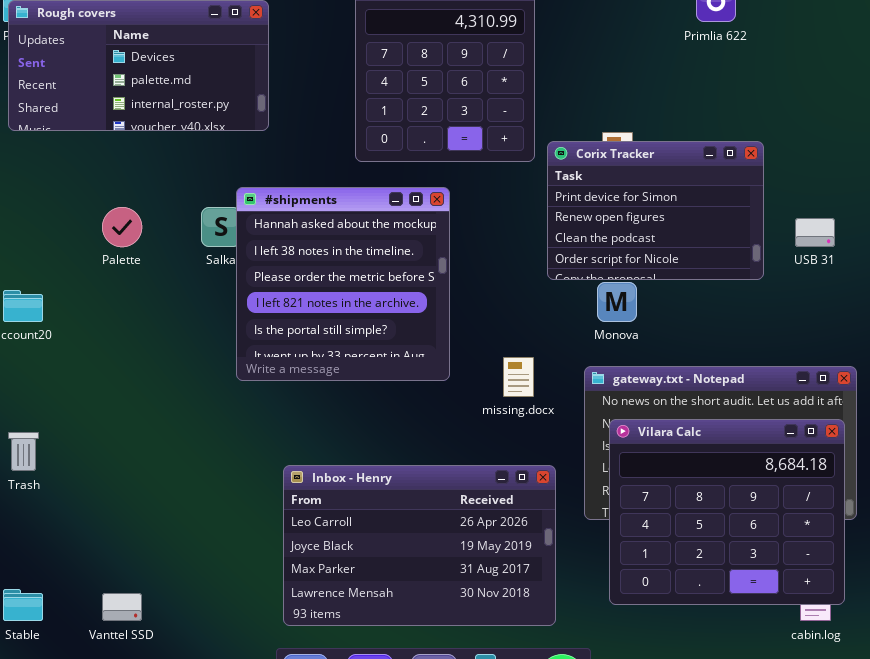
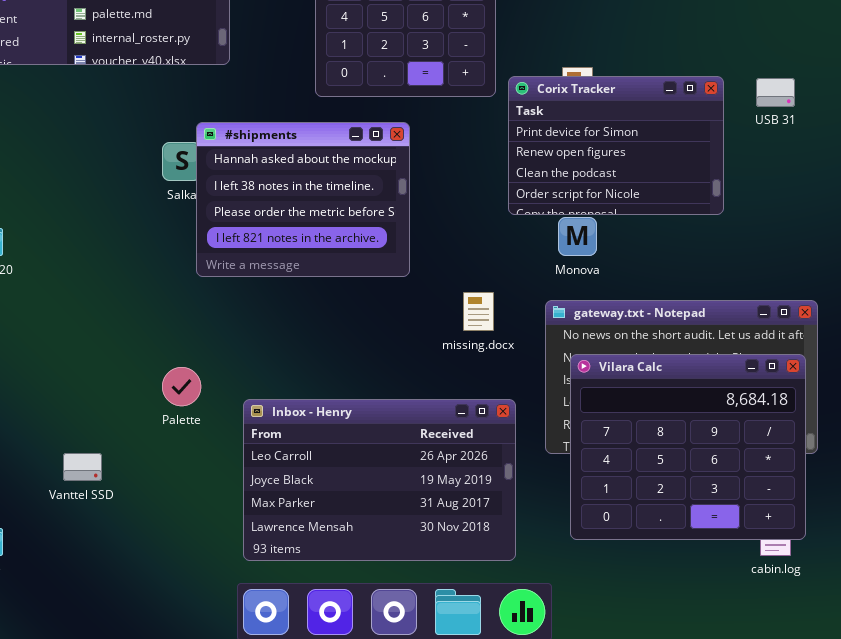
#shipments: [236,187,450,381] -> [196,122,410,277], resized
Palette: [102,207,142,247] -> [162,367,201,406], moved
USB 31: [795,218,835,247] -> [756,78,795,107], moved
Vanttel SSD: [102,593,142,621] -> [63,453,102,481], moved

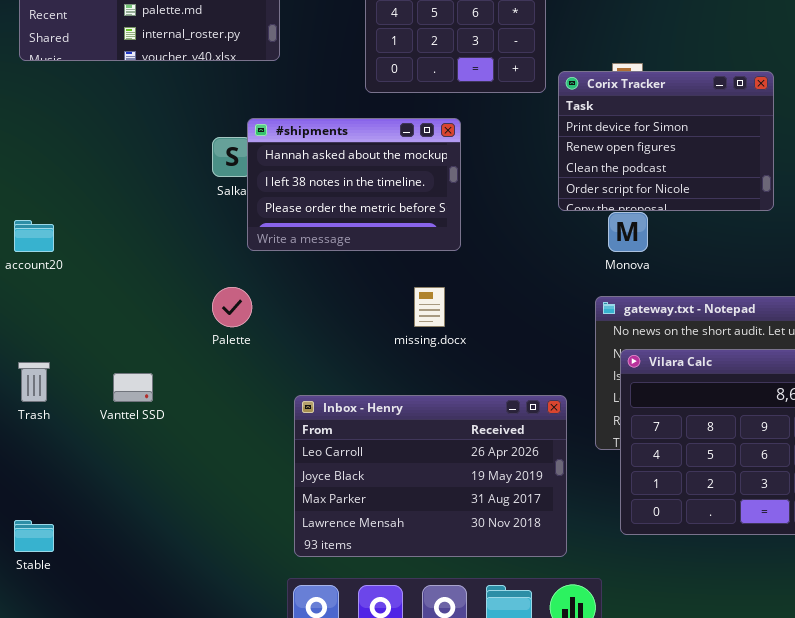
#shipments: [196,122,410,277] -> [247,118,461,251], resized
missing.docx: [463,292,494,331] -> [414,287,445,327], moved
Palette: [162,367,201,406] -> [212,287,252,327], moved
Vanttel SSD: [63,453,102,481] -> [113,373,153,402], moved

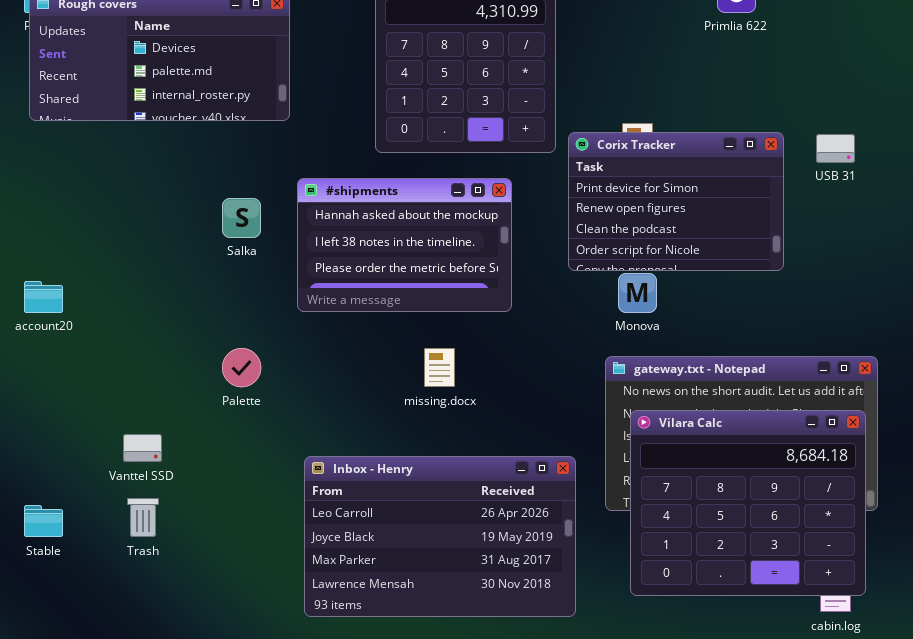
#shipments: [247,118,461,251] -> [297,178,512,312], moved
Trash: [18,362,50,402] -> [127,498,159,537], moved
Stable: [14,520,54,552] -> [24,505,63,537], moved

